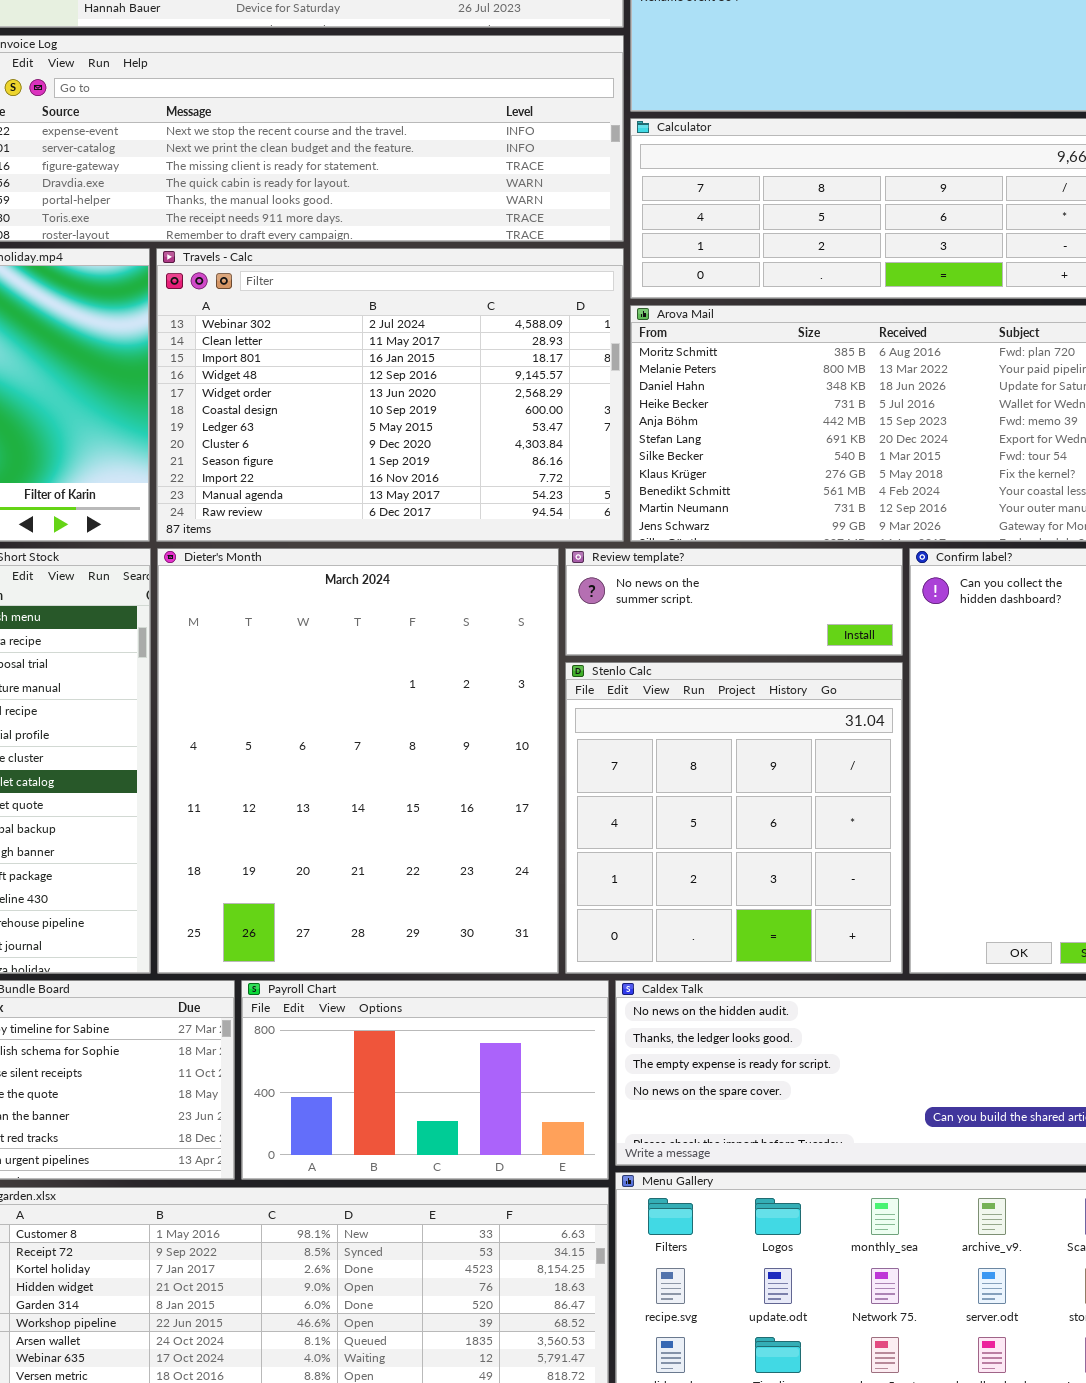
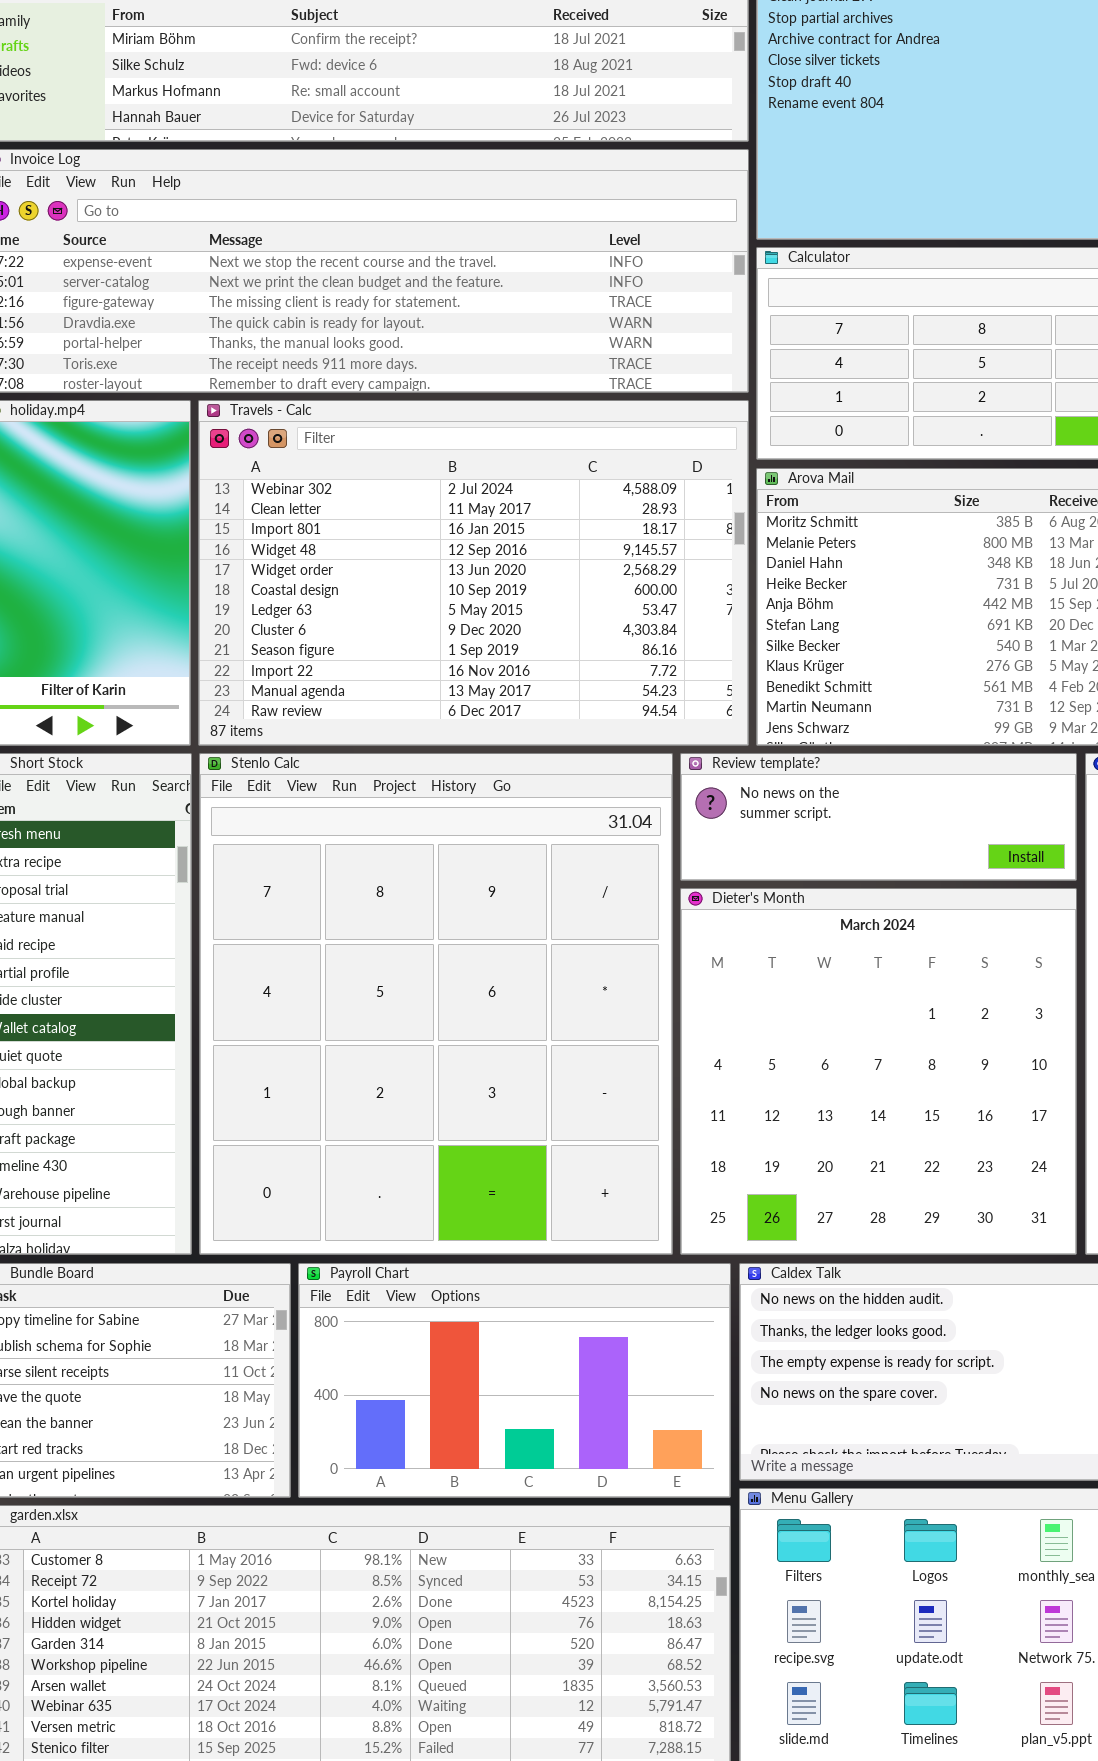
Dieter's Month: [157,548,559,974] -> [680,888,1077,1255], moved, resized
Stenlo Calc: [565,662,903,974] -> [199,753,673,1255], moved, resized

